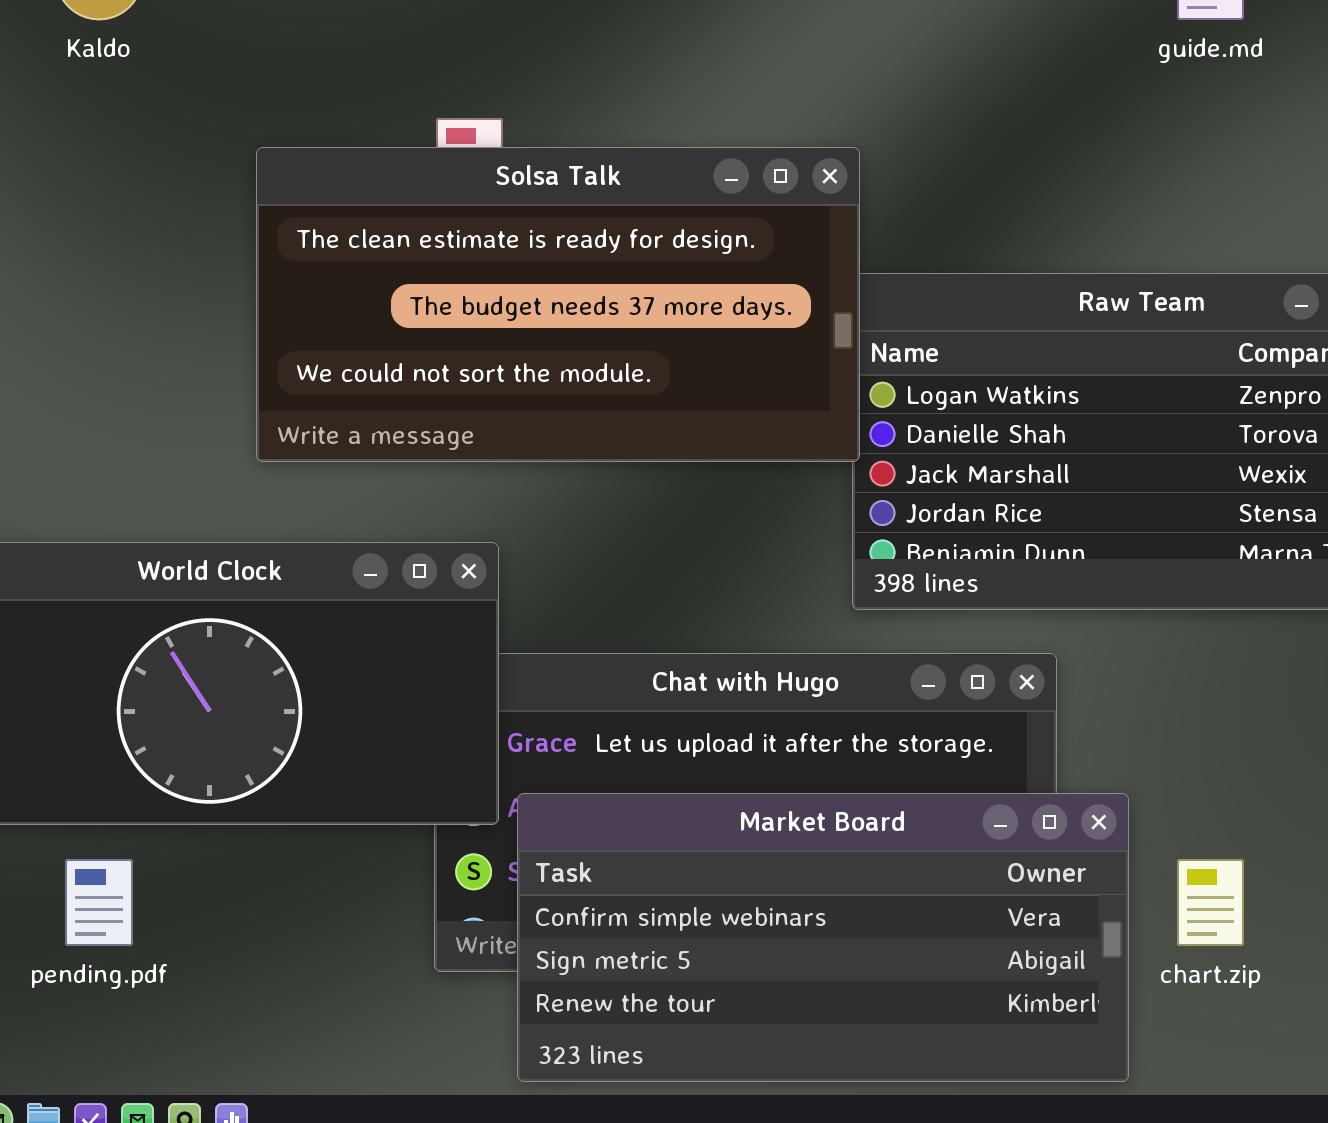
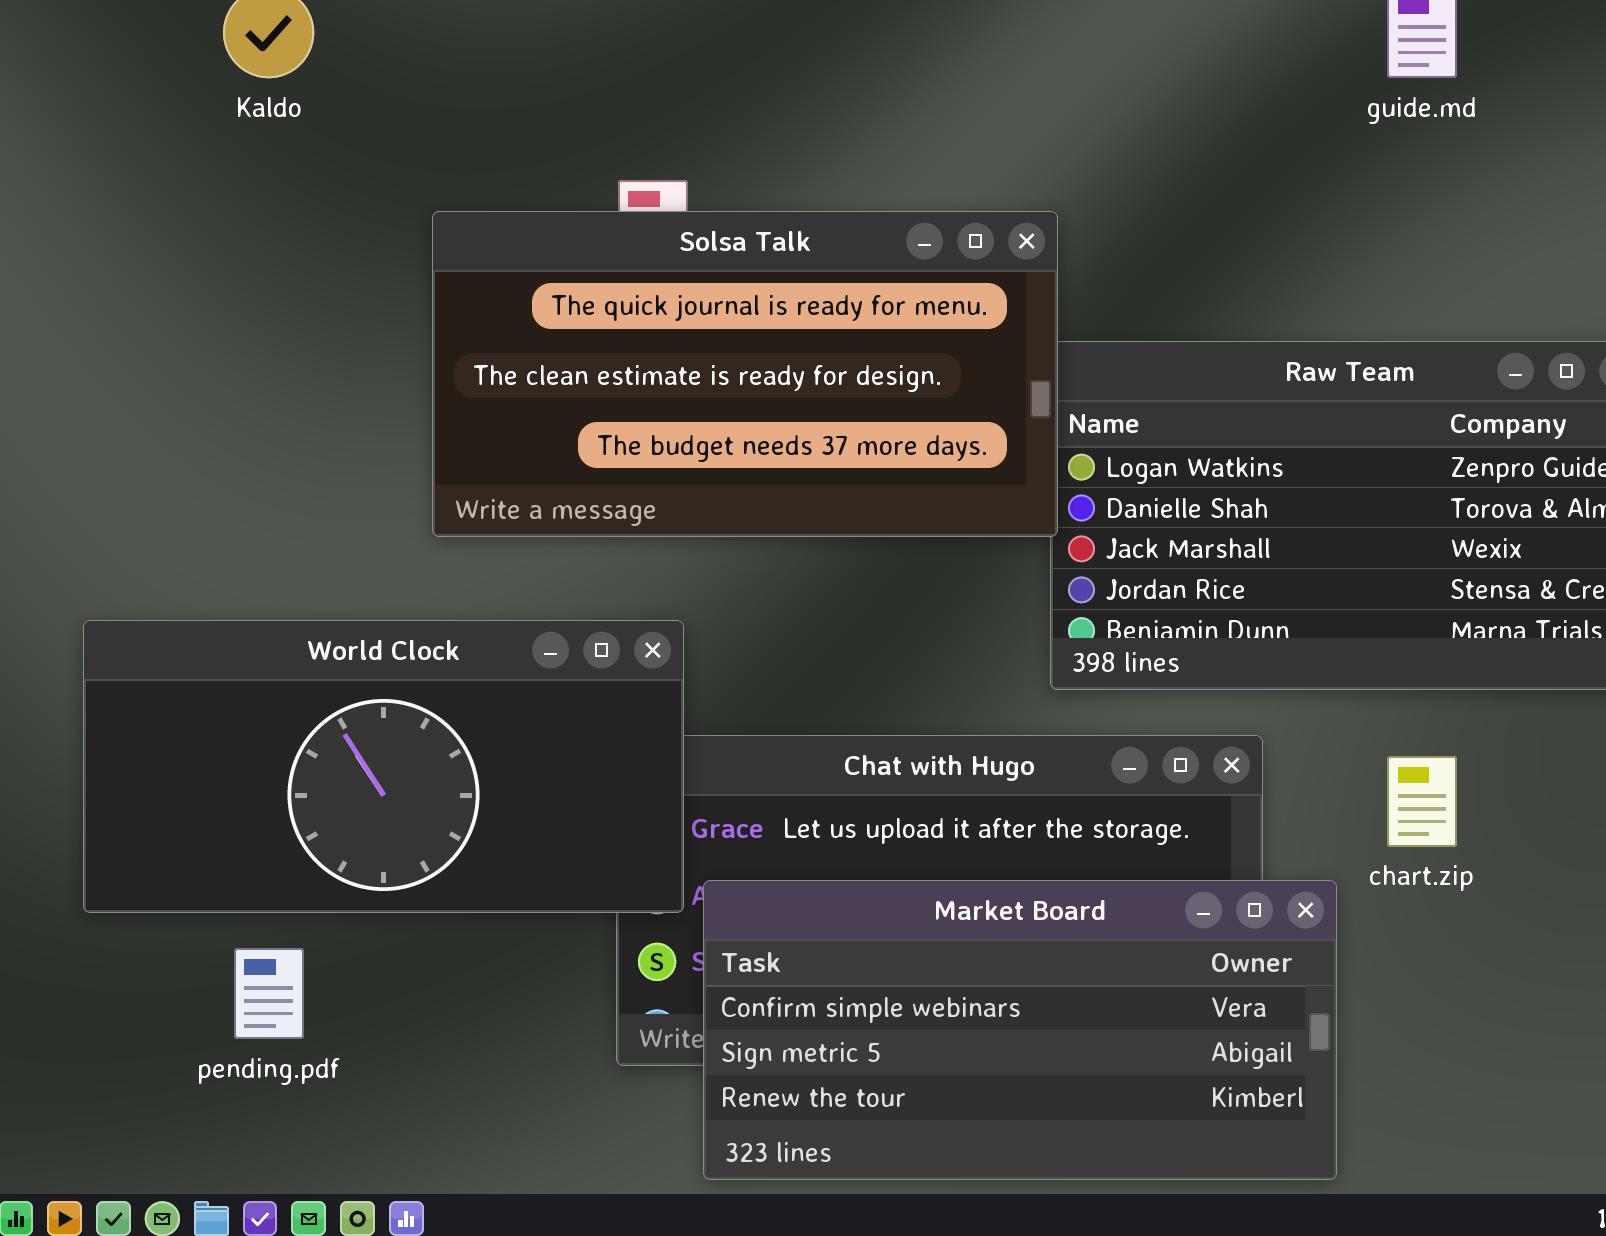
Solsa Talk: [256,147,860,462] -> [432,211,1058,537], scrolled up 1 row
chart.zip: [1177,859,1244,946] -> [1387,756,1457,847], moved

